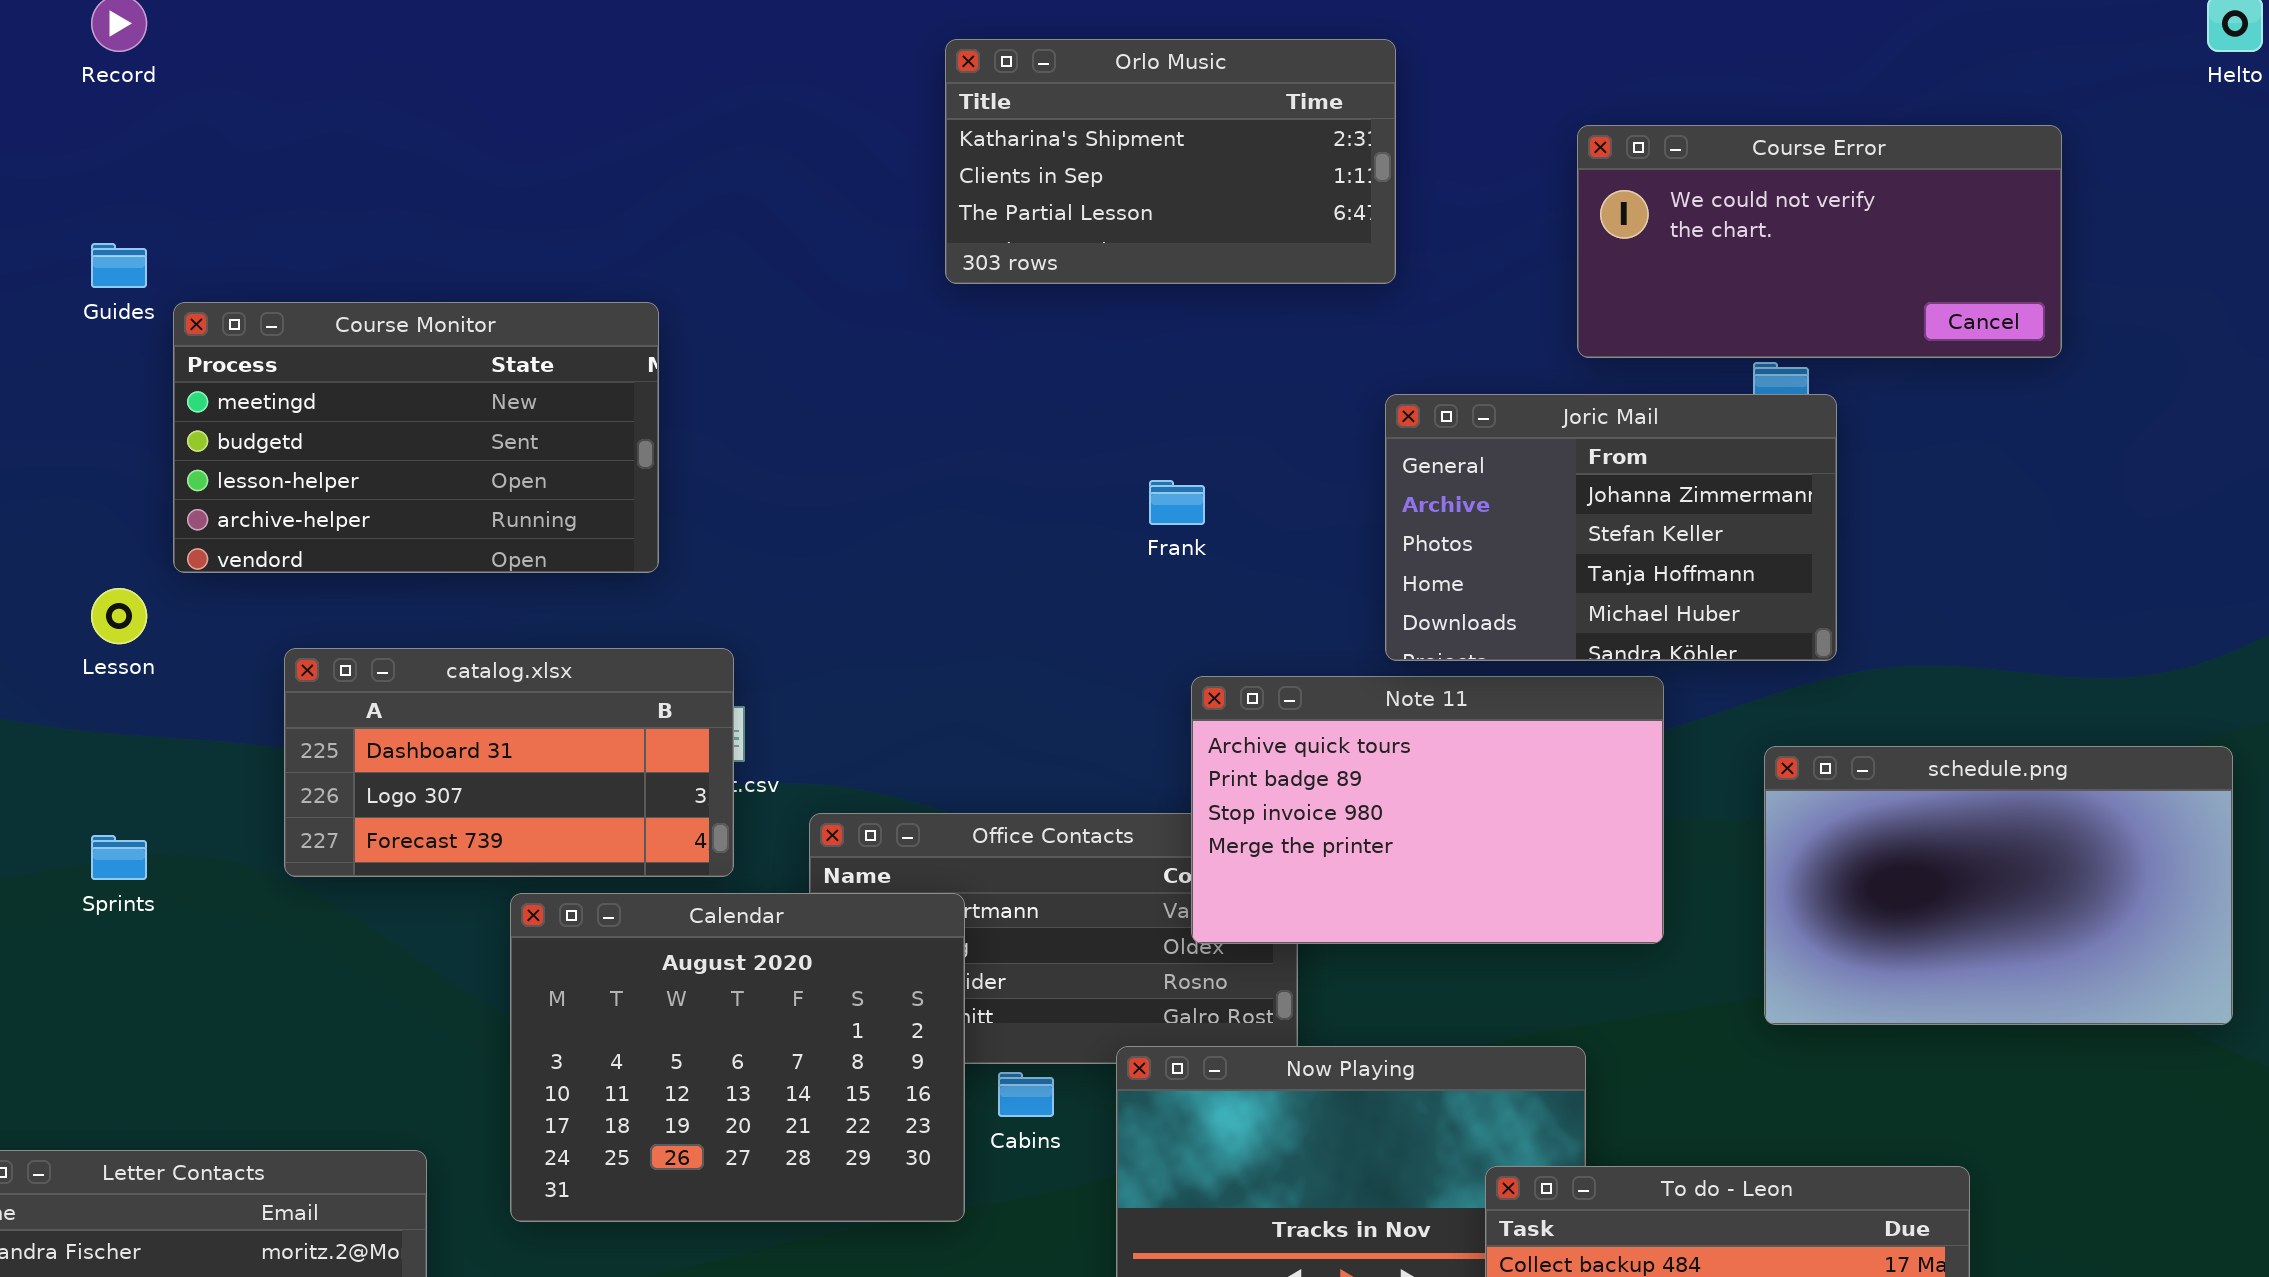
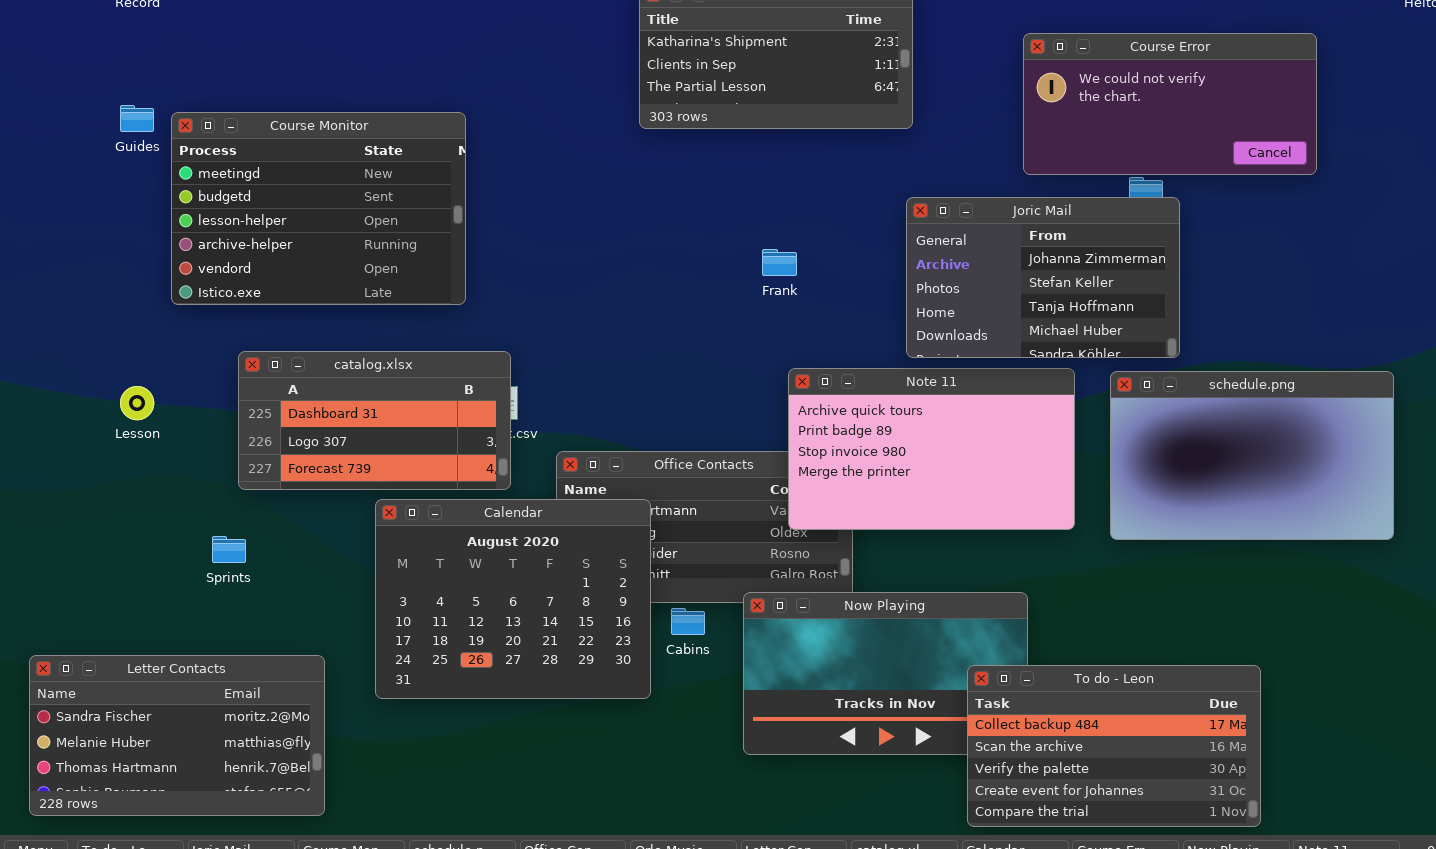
Course Monitor: [173,302,659,573] -> [171,112,466,305], resized
Lesson: [91,588,147,644] -> [120,386,154,420], moved
schedule.png: [1764,746,2233,1025] -> [1110,371,1394,540], moved
Sprints: [91,835,147,880] -> [212,536,246,563], moved

